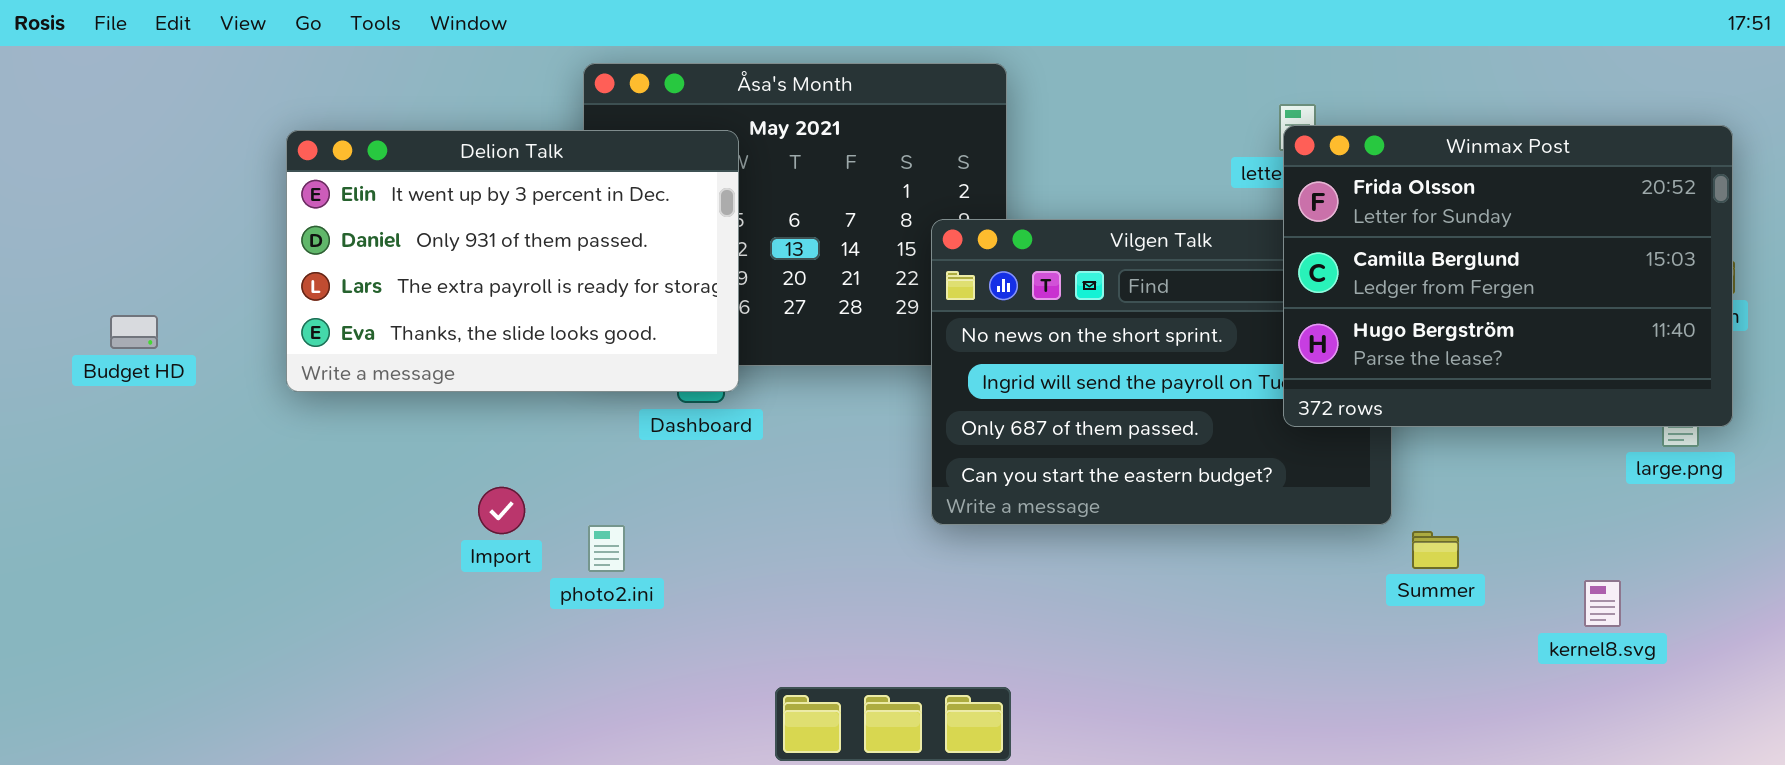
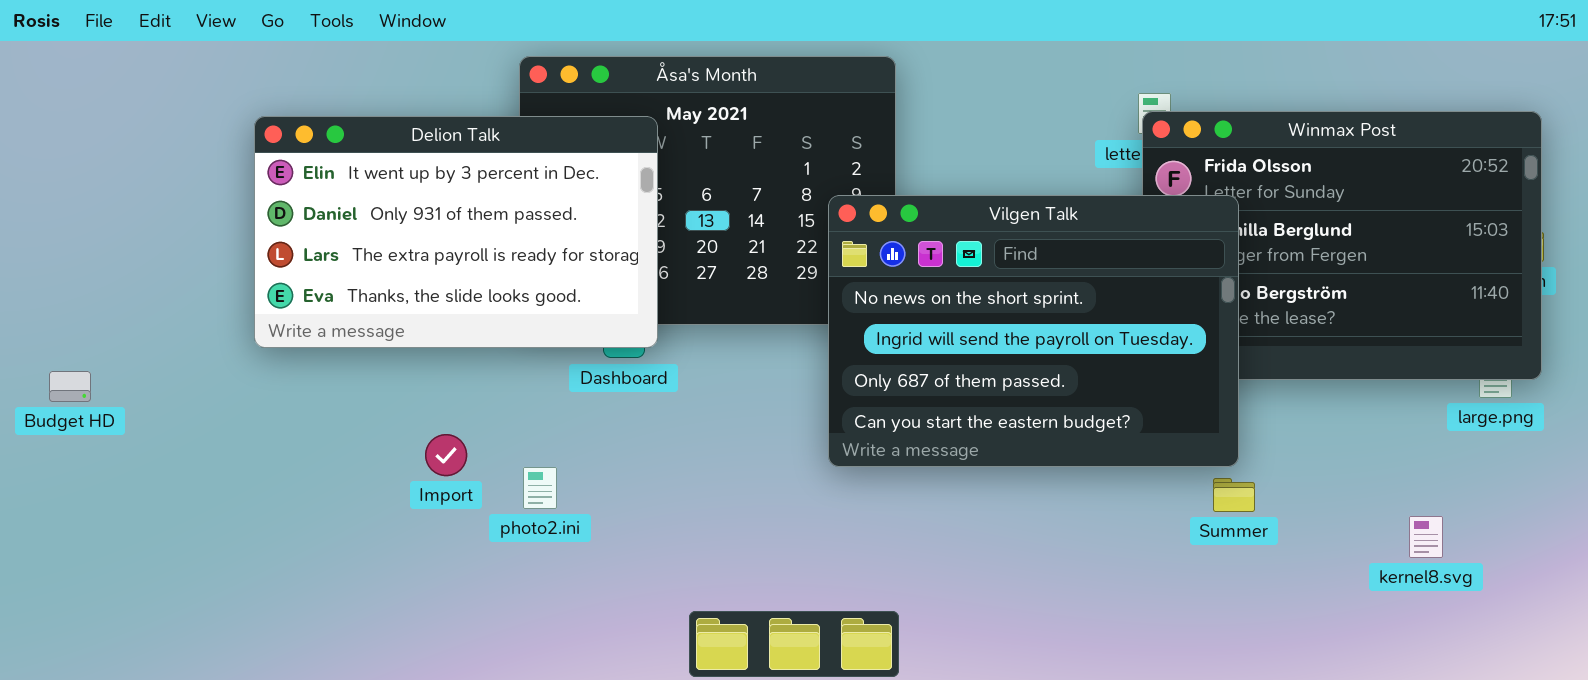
Vilgen Talk: [931,219,1392,525] -> [828,195,1239,467], raised
Budget HD: [110,315,158,349] -> [49,371,91,402], moved
Summer: [1412,531,1459,569] -> [1213,478,1255,512], moved

